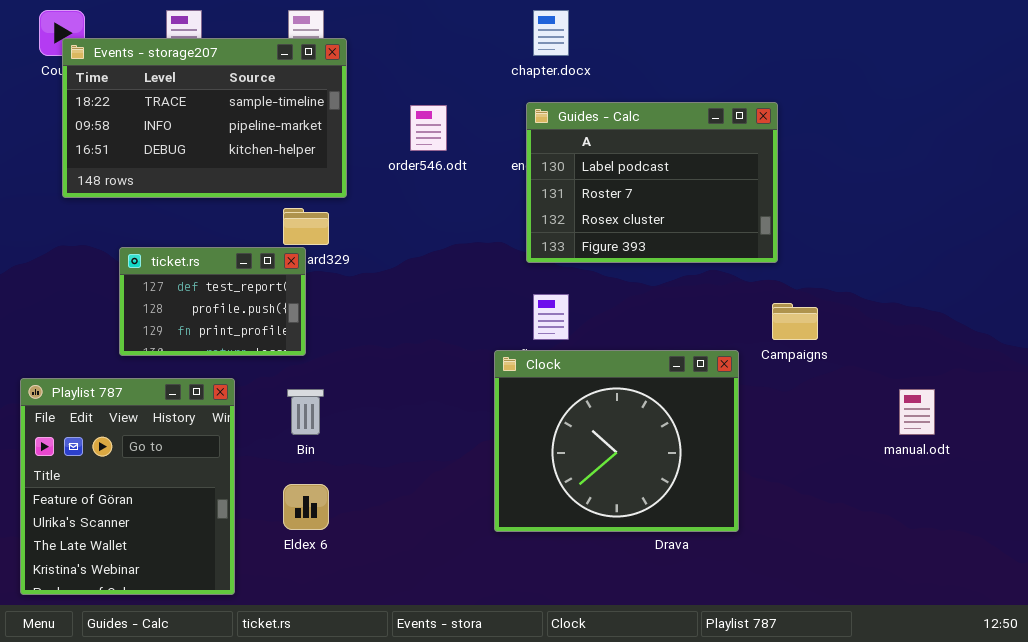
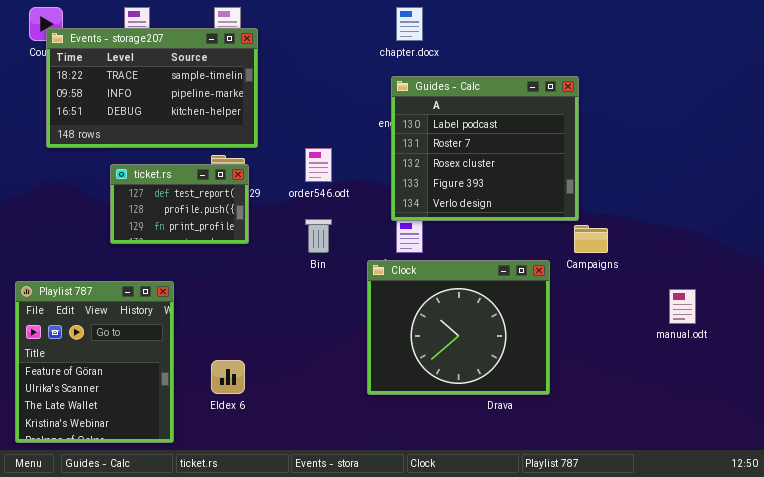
Guides - Calc: [526,102,778,263] -> [391,76,579,221], resized
order546.odt: [410,105,447,151] -> [305,148,332,182], moved
ticket.rs: [119,247,306,356] -> [110,164,249,244], moved
Bin: [287,389,324,435] -> [305,219,332,253], moved

